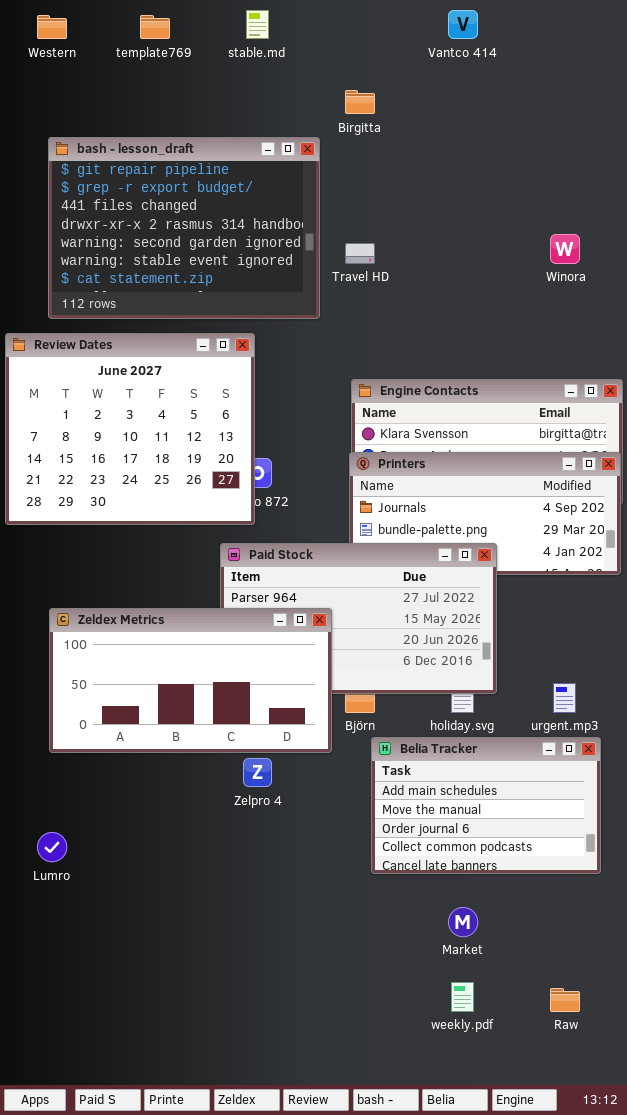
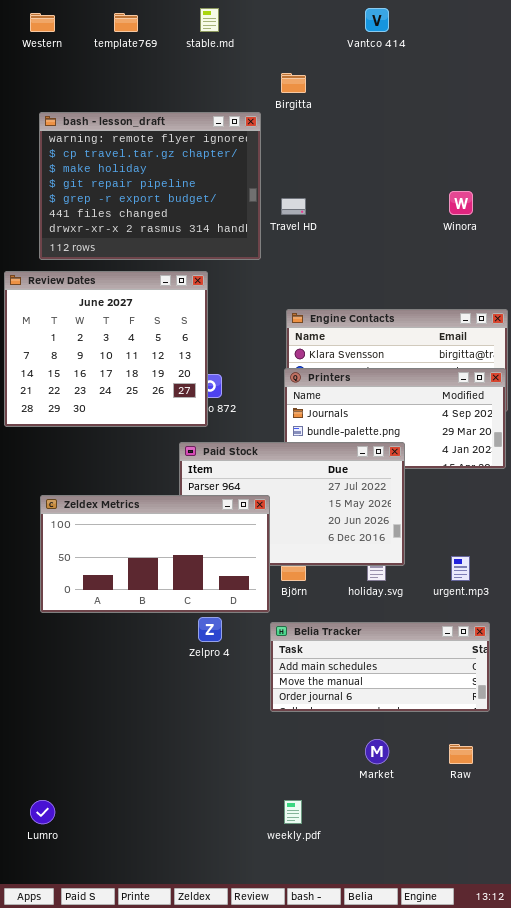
bash - lesson_draft: [48,137,320,319] -> [39,112,261,260], scrolled up 3 rows
Belia Tracker: [371,737,601,874] -> [270,622,490,712], resized
Lumro: [37,832,67,862] -> [30,800,55,824], moved
weekly.pdf: [451,982,474,1012] -> [284,800,302,824], moved
Raw: [550,988,580,1012] -> [449,744,473,764], moved

